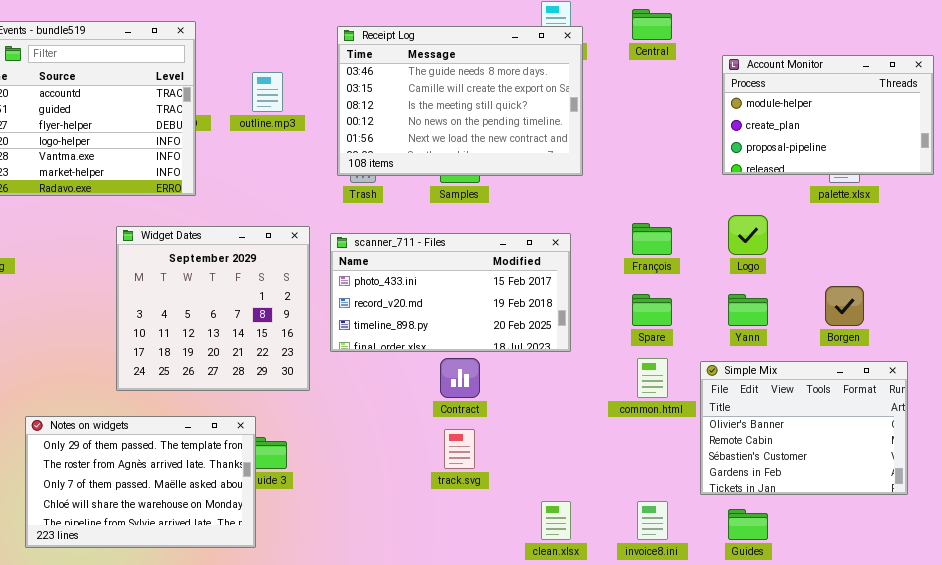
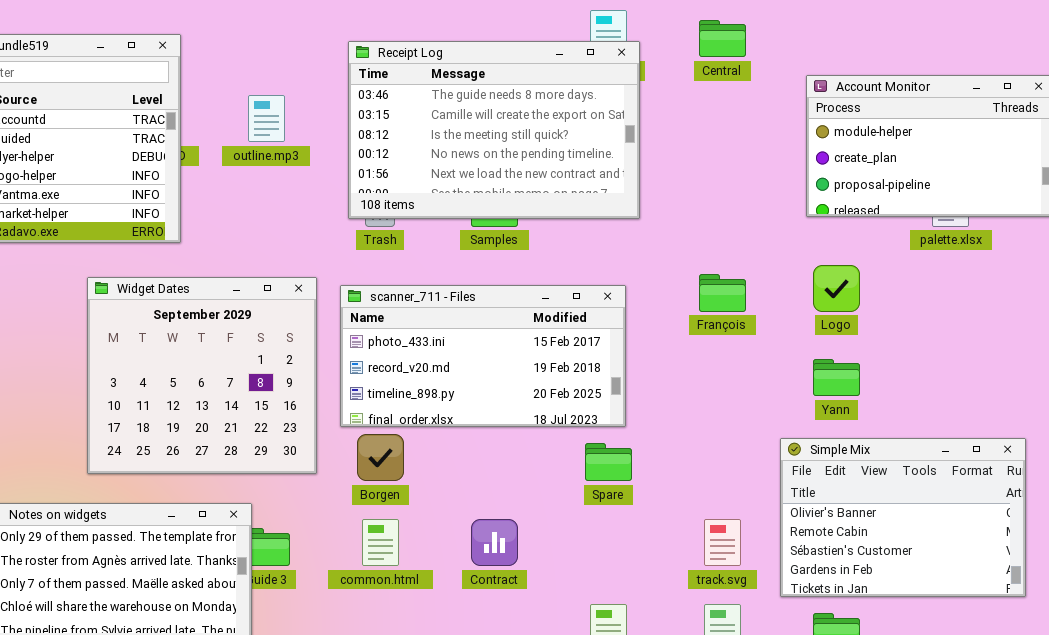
Borgen: [825,286,864,326] -> [357,434,404,481], moved
Spare: [632,294,672,326] -> [585,443,632,481], moved
Contract: [440,358,480,398] -> [471,519,518,566], moved
common.html: [637,358,668,398] -> [362,519,399,566], moved
track.svg: [444,429,475,469] -> [704,519,741,566], moved

